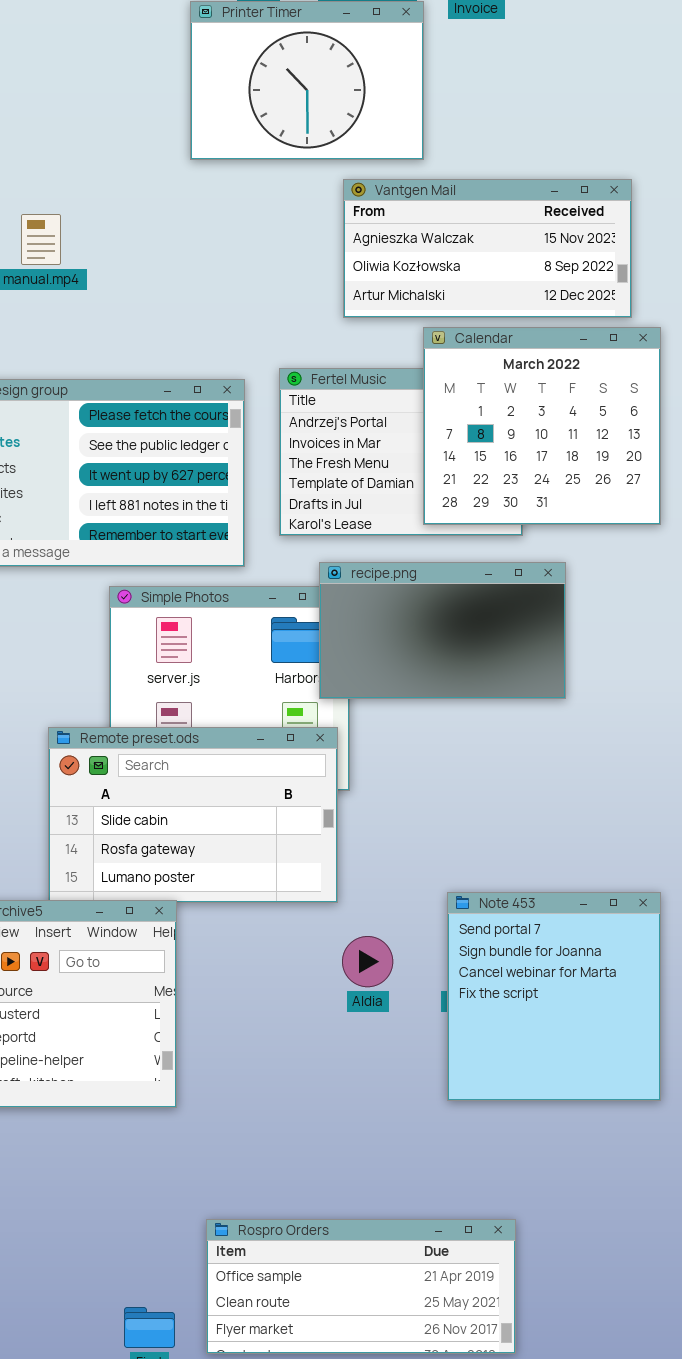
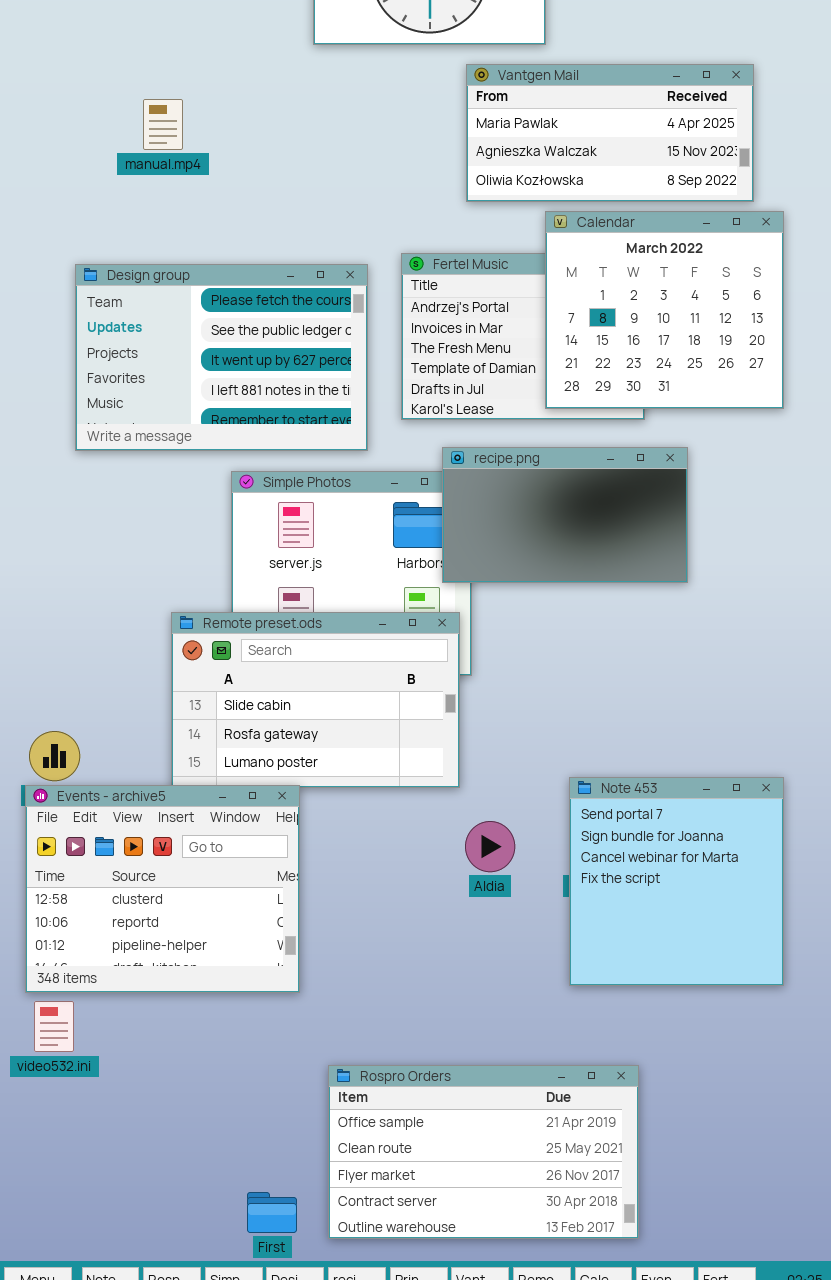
Vantgen Mail: [343,179,632,318] -> [466,64,754,202], scrolled up 1 row
Rospro Orders: [206,1219,516,1354] -> [328,1065,639,1239], resized

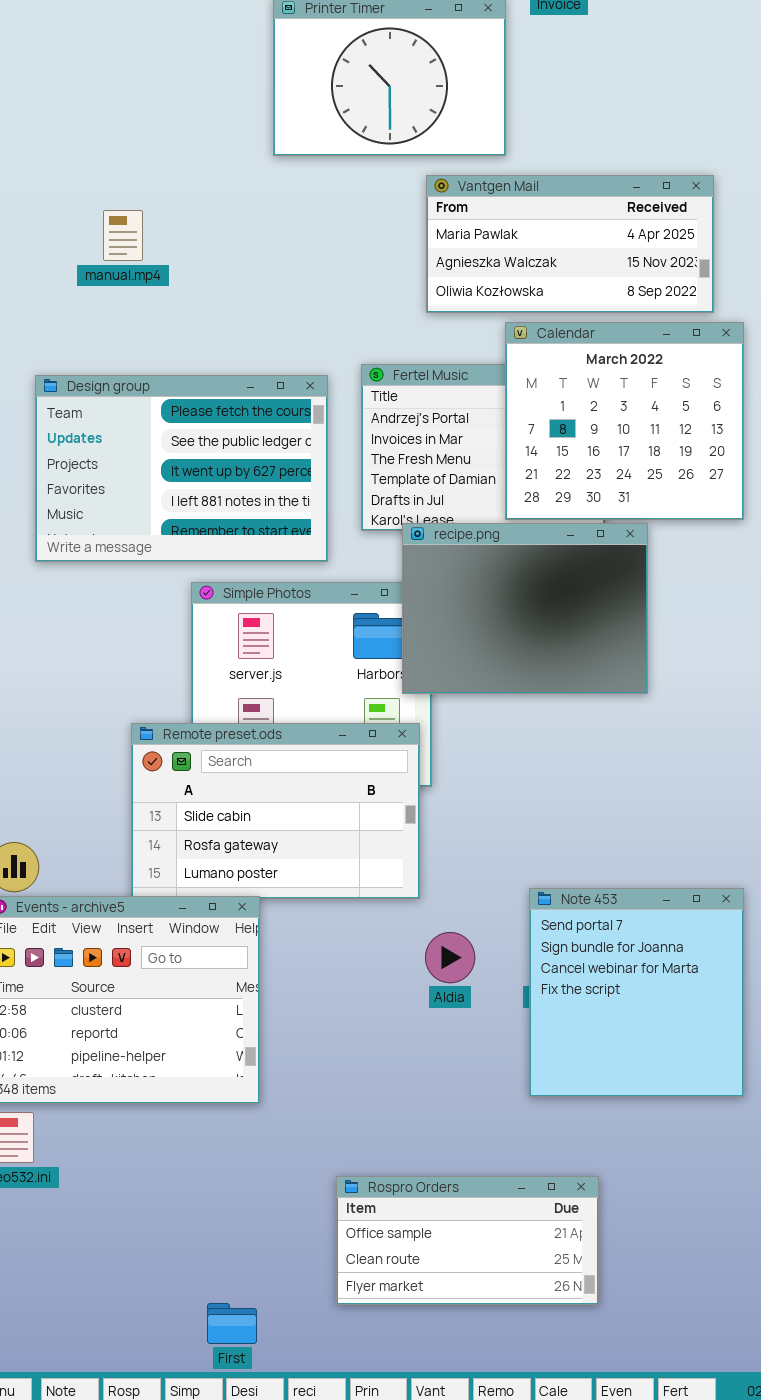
recipe.png: [442,447,688,583] -> [402,523,648,694], resized
Rospro Orders: [328,1065,639,1239] -> [336,1176,599,1305], resized

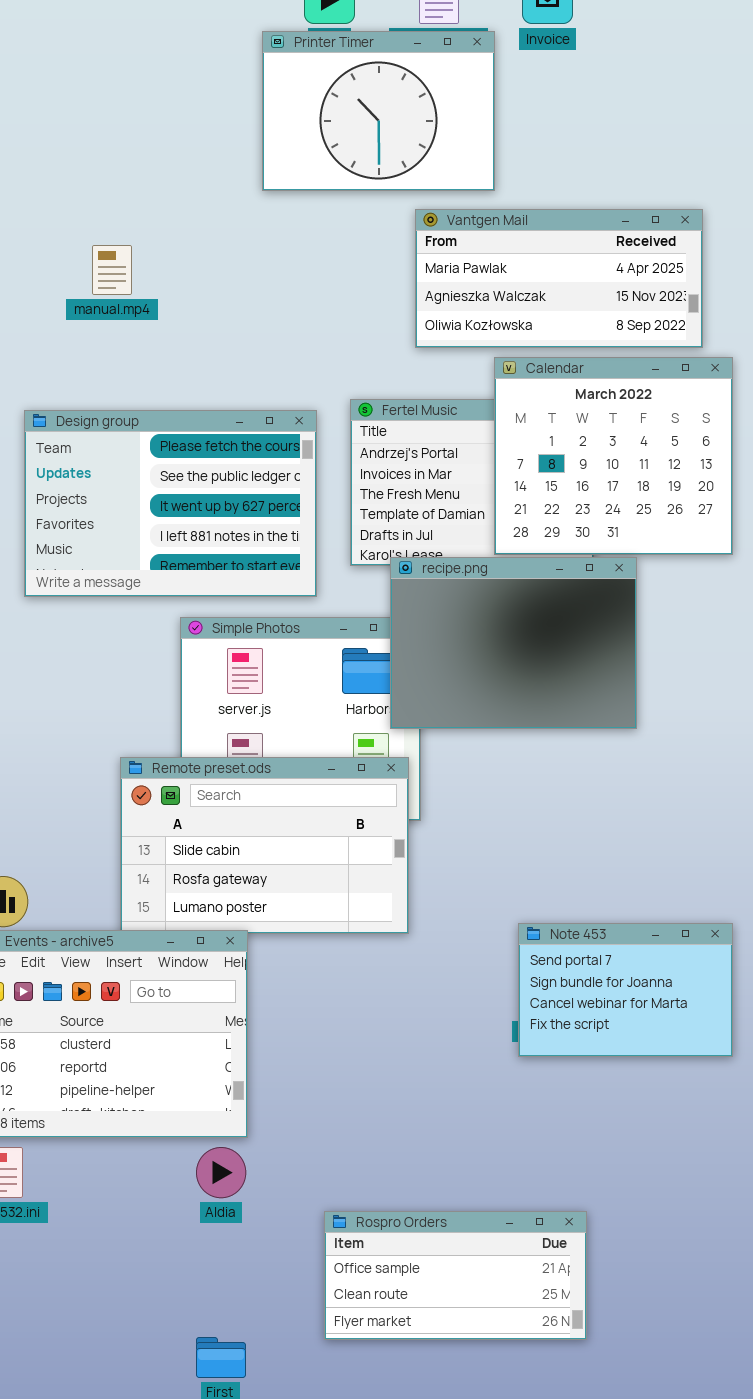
Note 453: [529,888,744,1097] -> [518,923,733,1057], resized
Aldia: [425,932,475,983] -> [196,1147,246,1198], moved

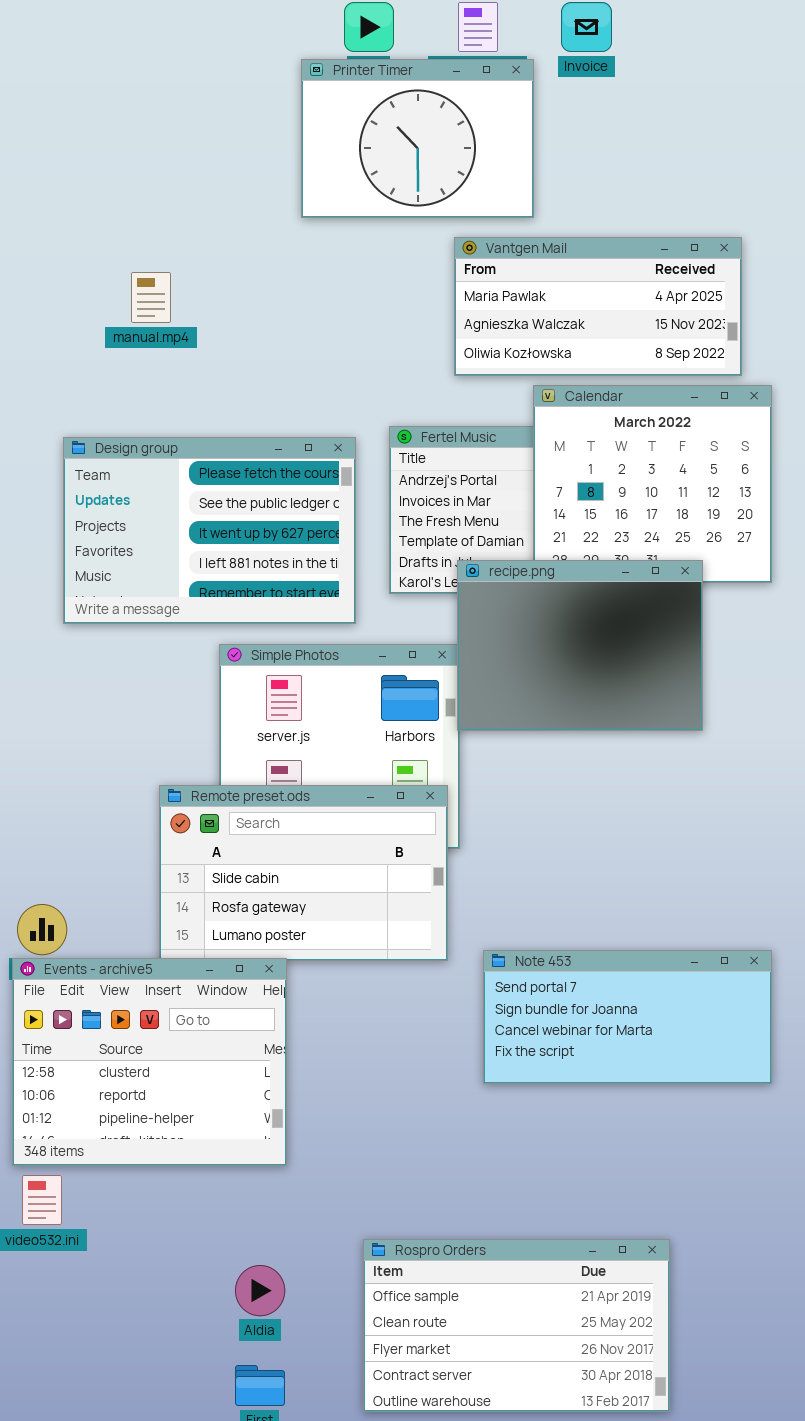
recipe.png: [390,557,637,729] -> [457,560,703,731], moved
Note 453: [518,923,733,1057] -> [483,950,772,1084], resized
Aldia: [196,1147,246,1198] -> [235,1265,285,1316], moved
Rospro Orders: [324,1211,587,1340] -> [363,1239,670,1412], resized

